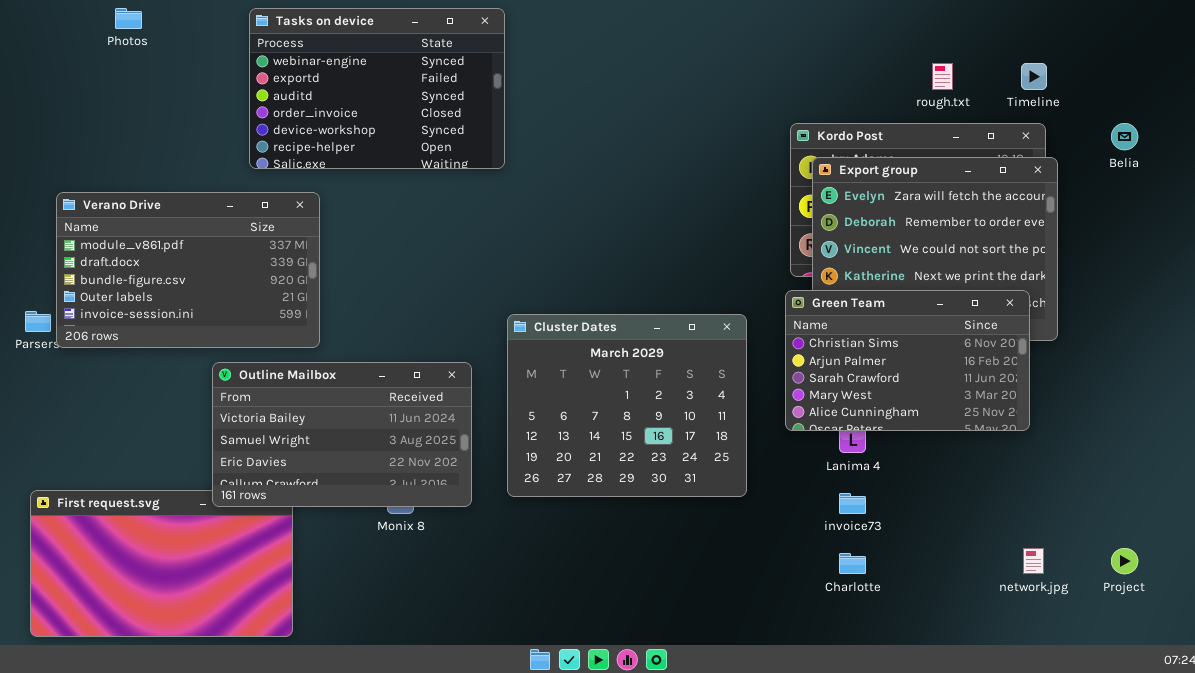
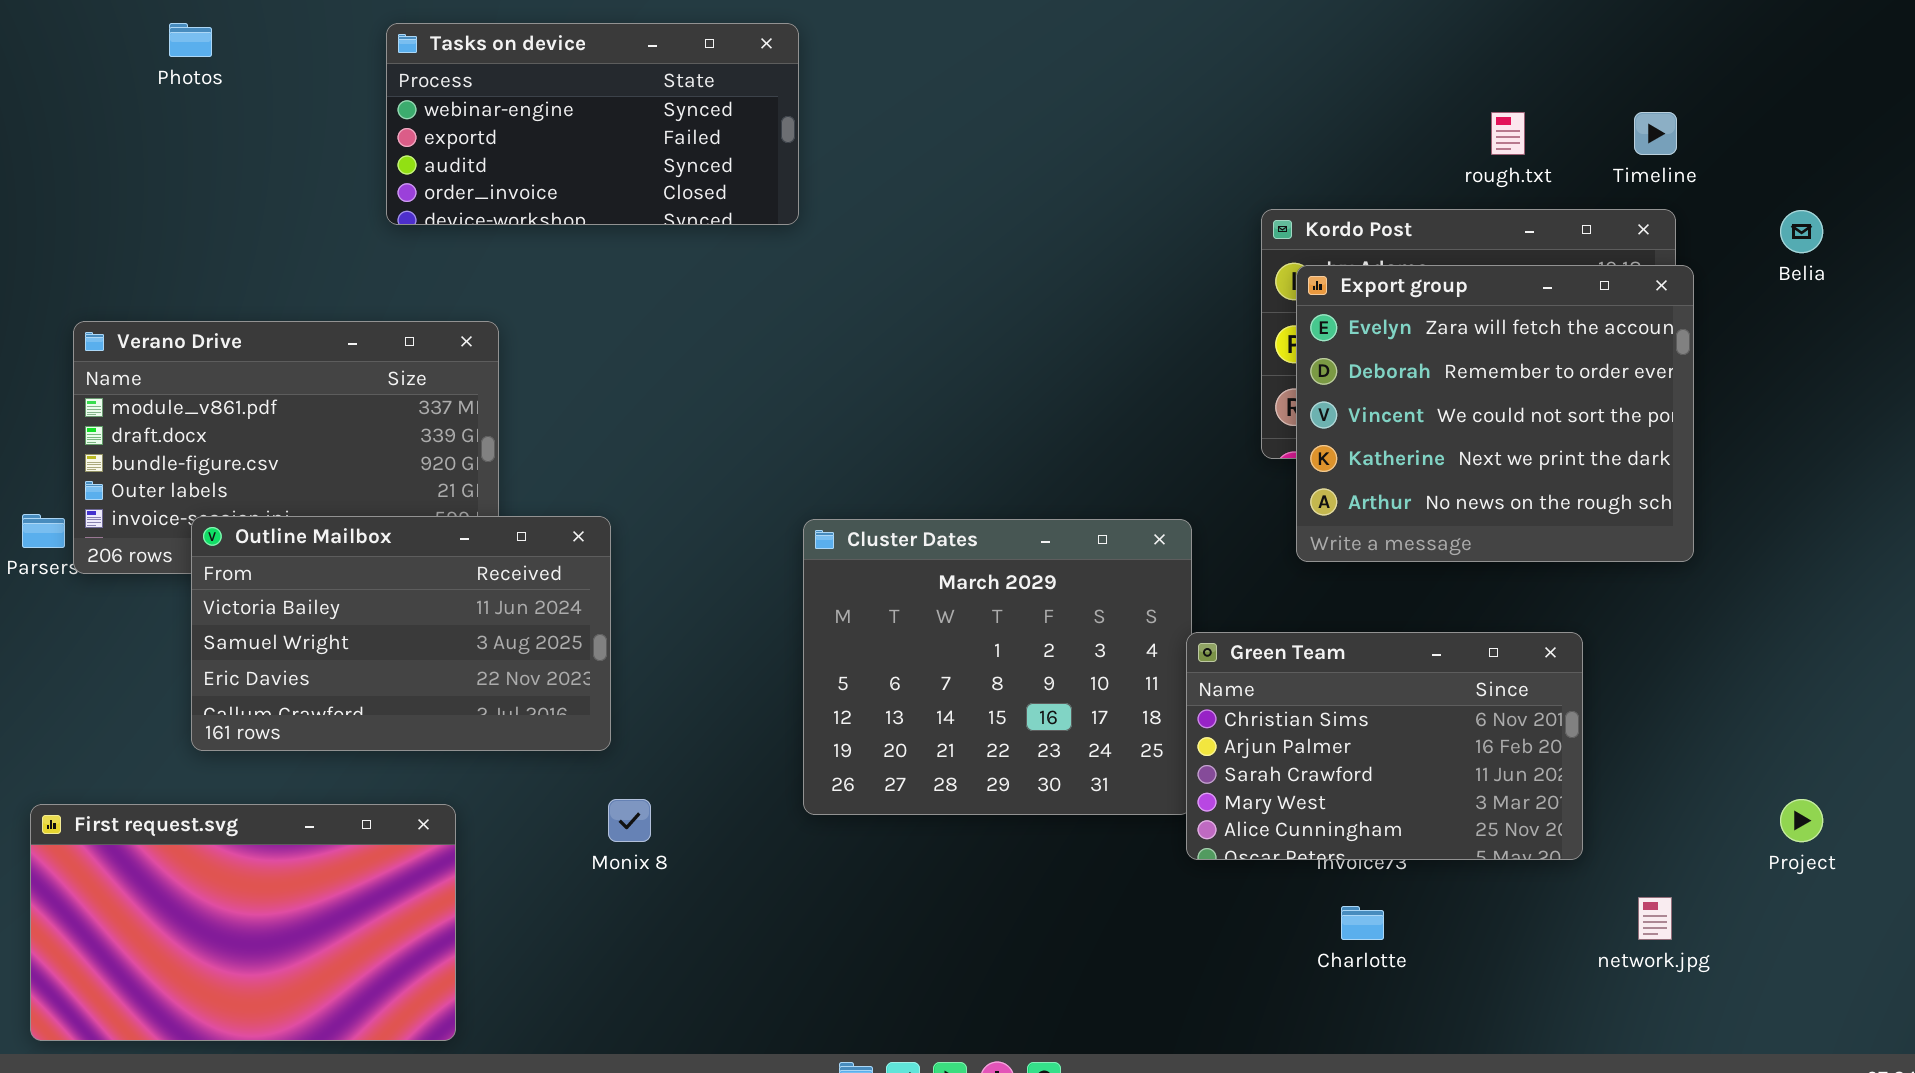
Tasks on device: [249,8,505,169] -> [386,23,799,225], resized
Green Team: [785,290,1030,431] -> [1186,632,1583,860], moved
Outline Mailbox: [212,362,472,507] -> [191,516,611,751], moved
Project: [1111,548,1138,574] -> [1780,799,1823,842], moved

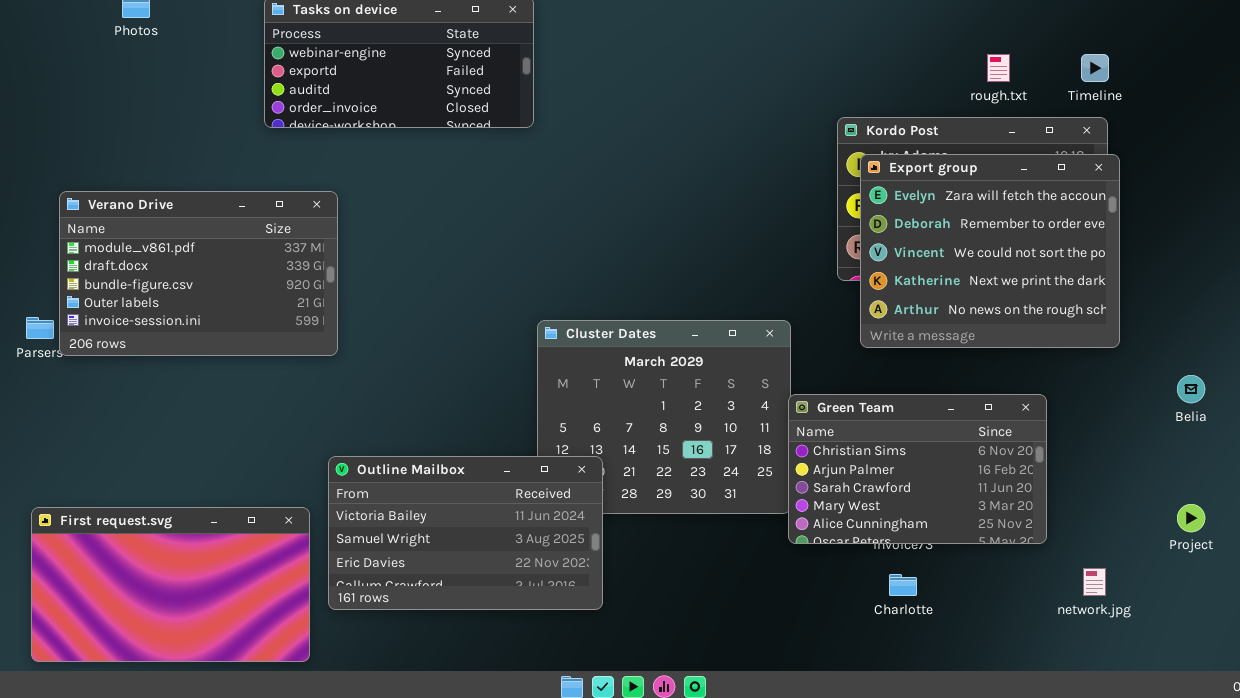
Belia: [1780,210,1823,253] -> [1177,375,1205,403], moved
Outline Mailbox: [191,516,611,751] -> [328,456,603,610], moved

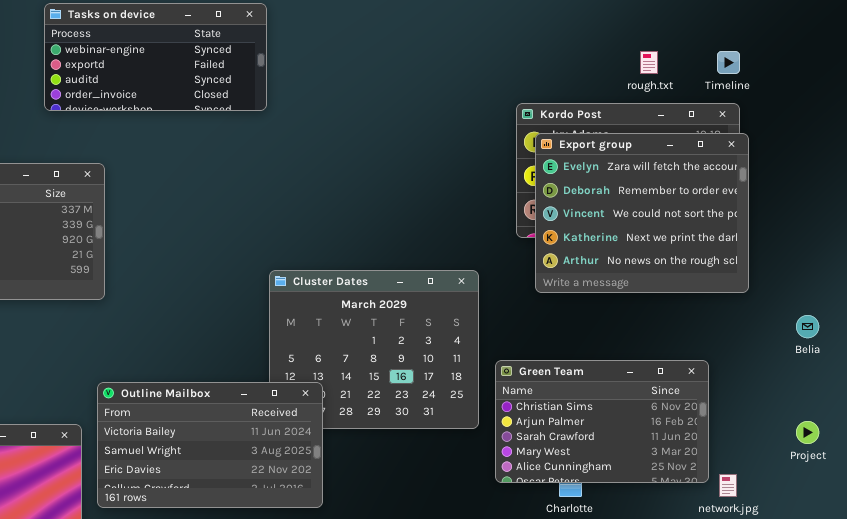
Green Team: [788,394,1047,544] -> [495,360,709,483], moved

